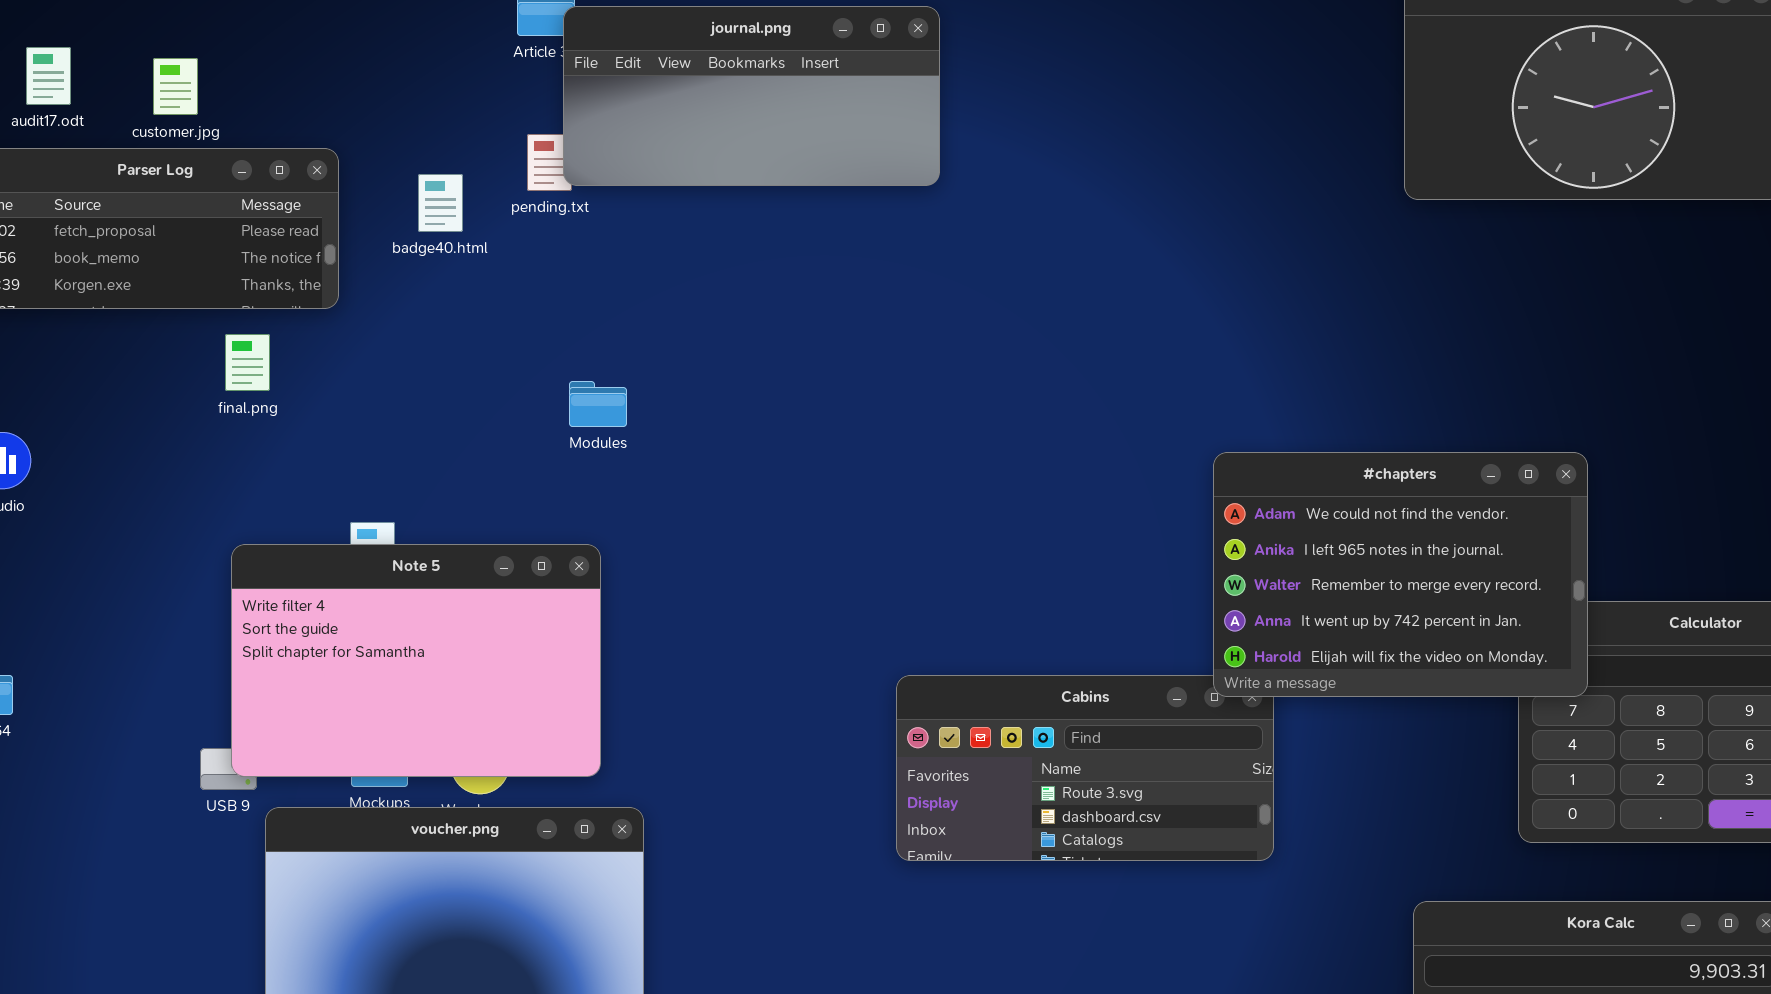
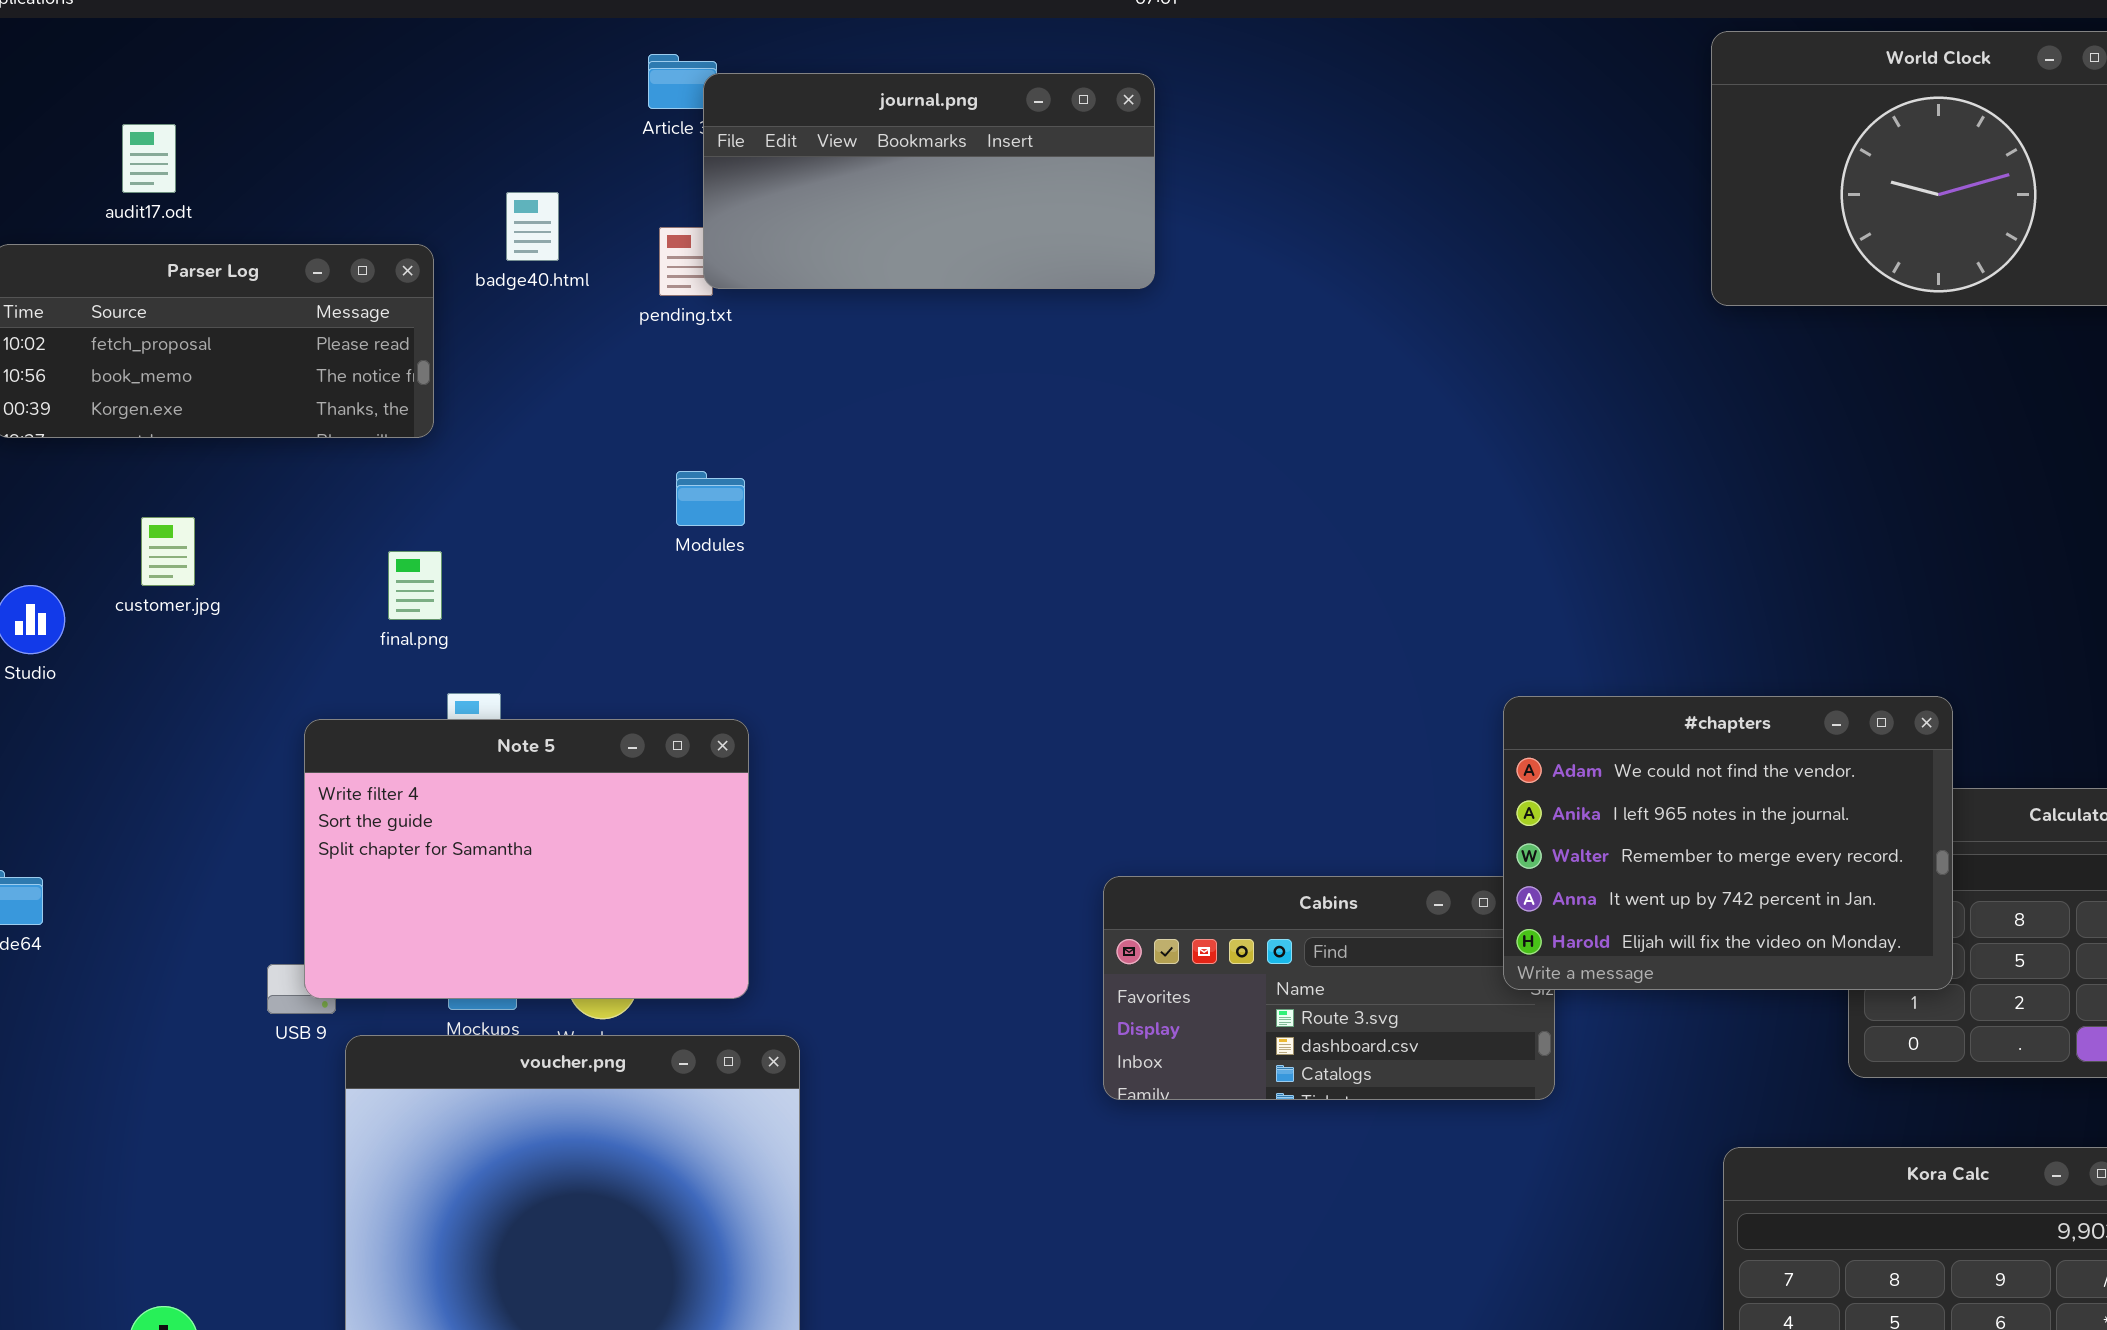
audit17.odt: [26,47,71,105] -> [122,124,176,193], moved
customer.jpg: [153,58,198,115] -> [141,517,195,586], moved
badge40.html: [418,174,463,232] -> [506,192,559,261], moved
final.png: [225,334,270,391] -> [388,551,442,620], moved
Modules: [569,381,627,427] -> [676,471,745,526], moved
#chapters: [1213,452,1588,697] -> [1503,696,1953,990], moved

